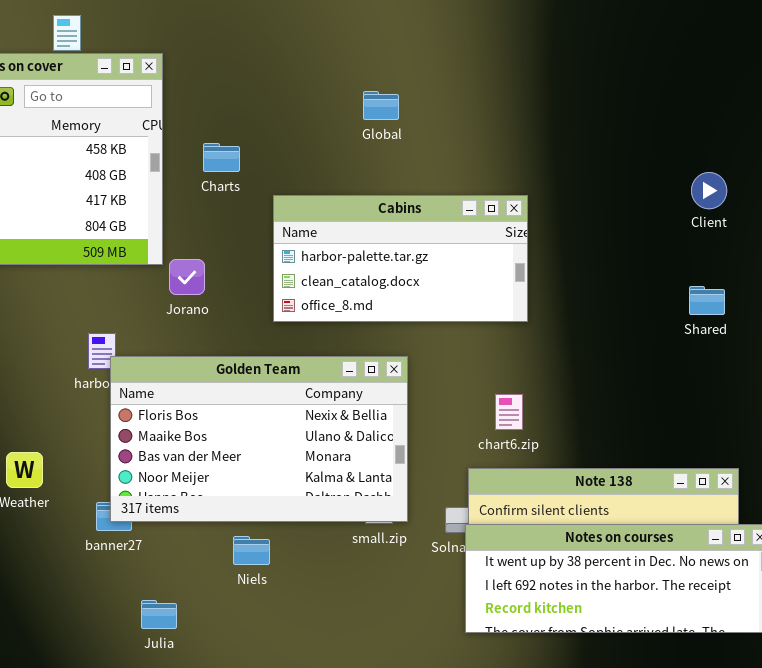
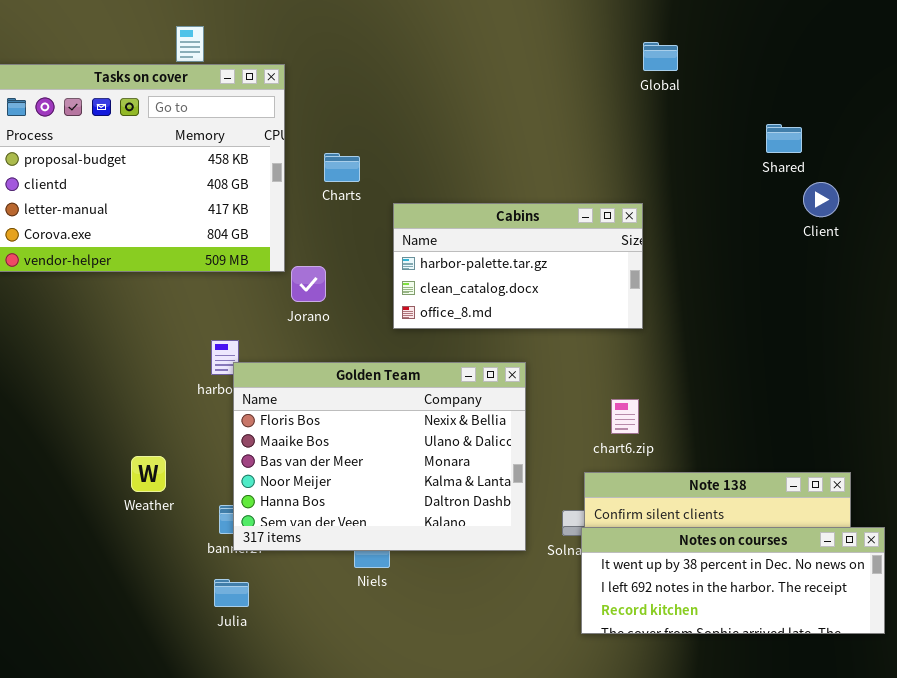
Global: [363,91,399,120] -> [643,42,678,71], moved
Shared: [689,286,725,315] -> [766,124,802,153], moved
Golden Team: [110,356,408,522] -> [233,362,526,551], resized
Julia: [141,600,177,629] -> [214,579,249,607], moved

